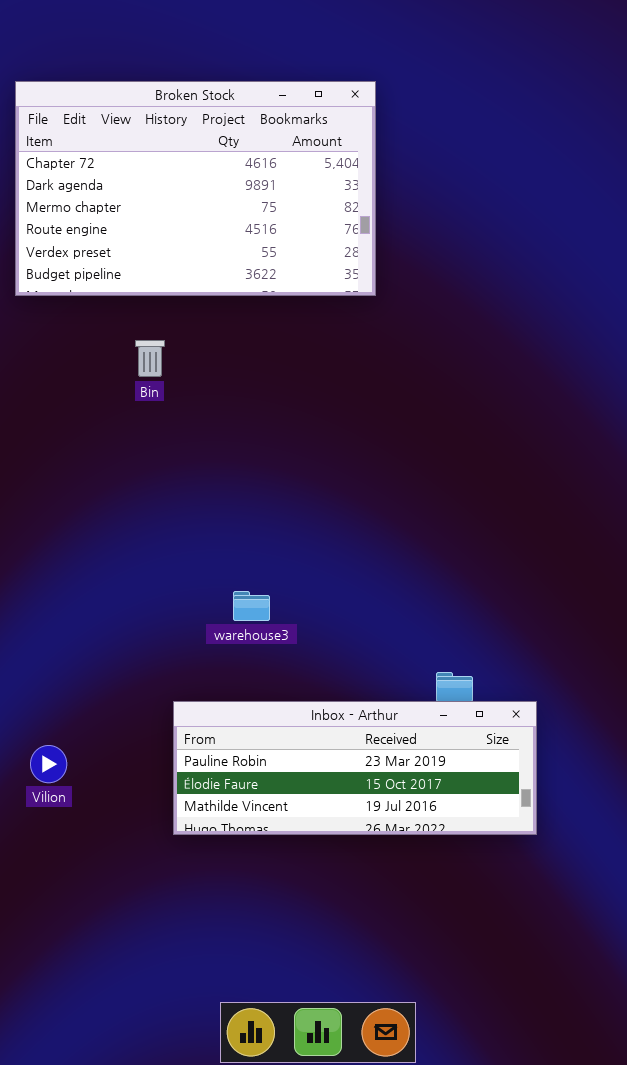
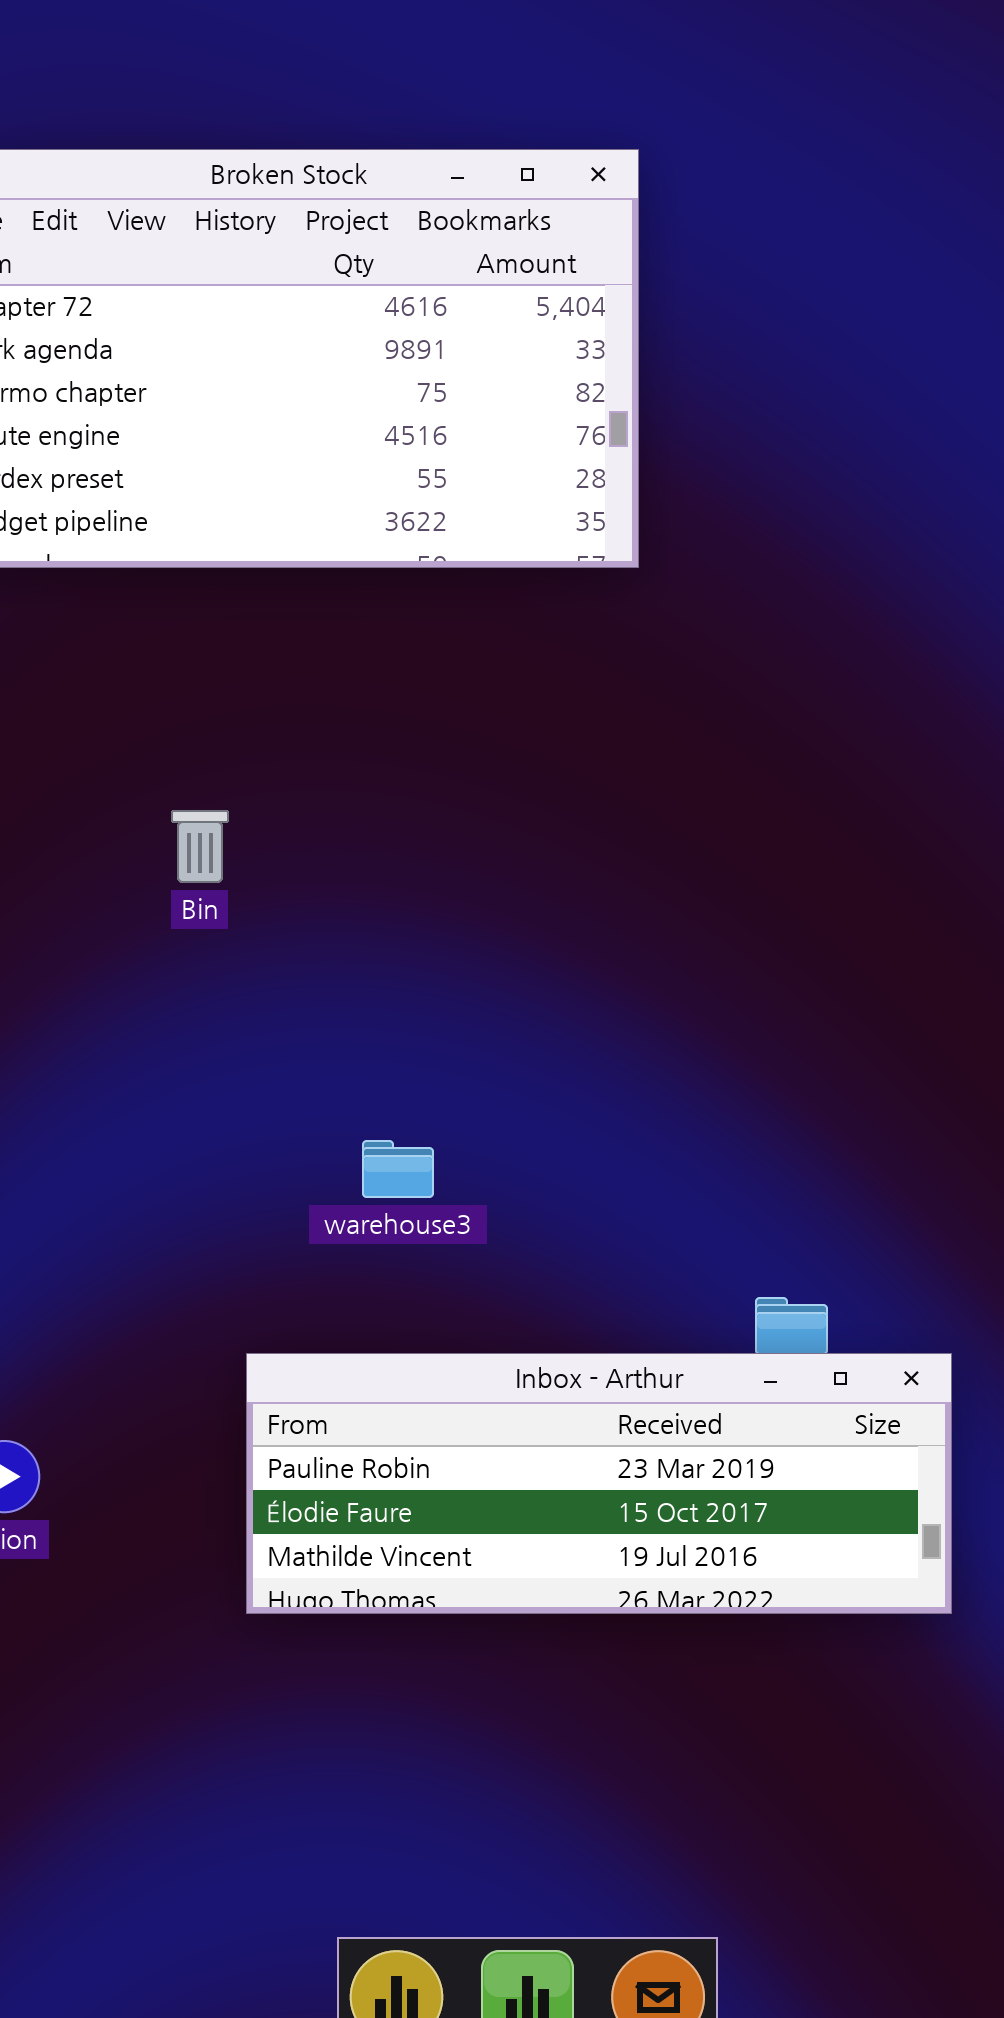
Bin: [135,340,165,377] -> [171,810,229,883], moved

